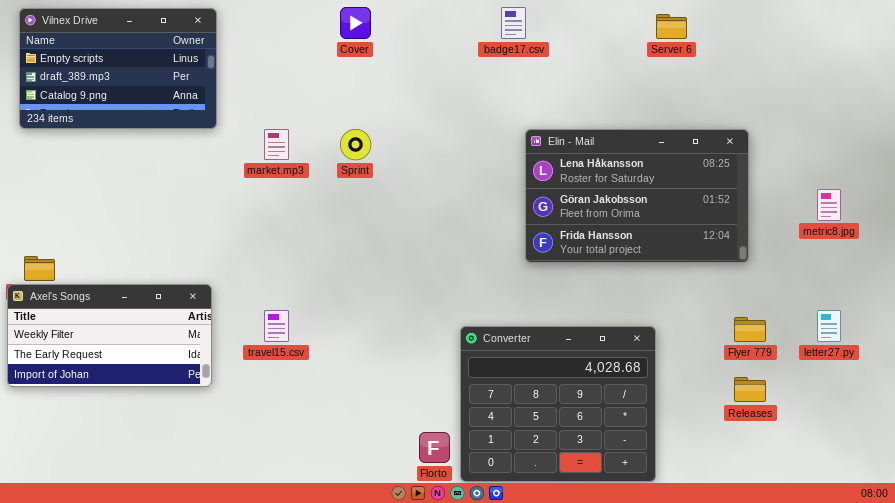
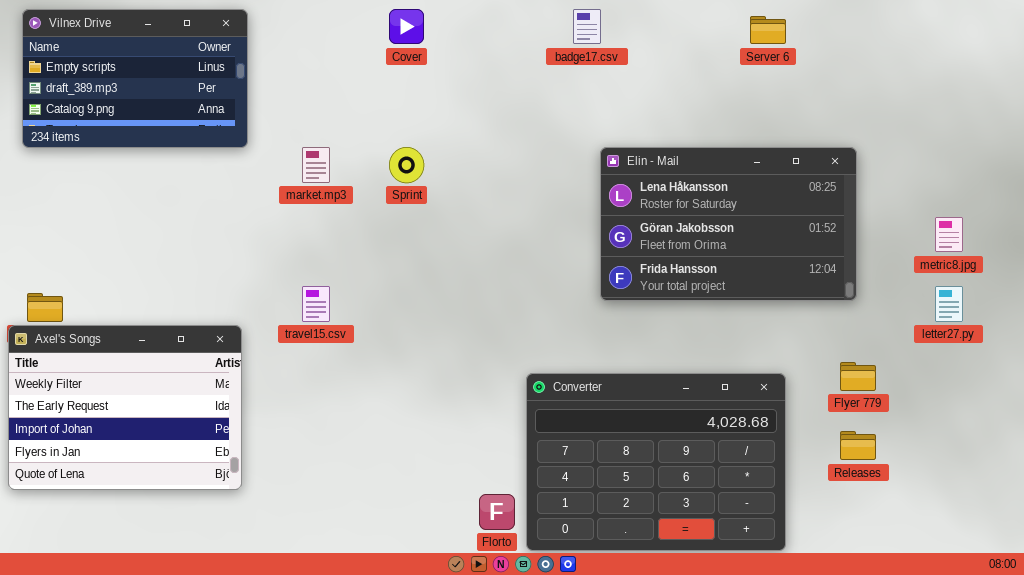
Axel's Songs: [7,284,212,387] -> [8,325,242,490], resized
travel15.csv: [264,310,289,342] -> [302,286,330,322], moved
letter27.py: [817,310,841,342] -> [935,286,963,322], moved
Converter: [460,326,656,482] -> [526,373,786,551], resized

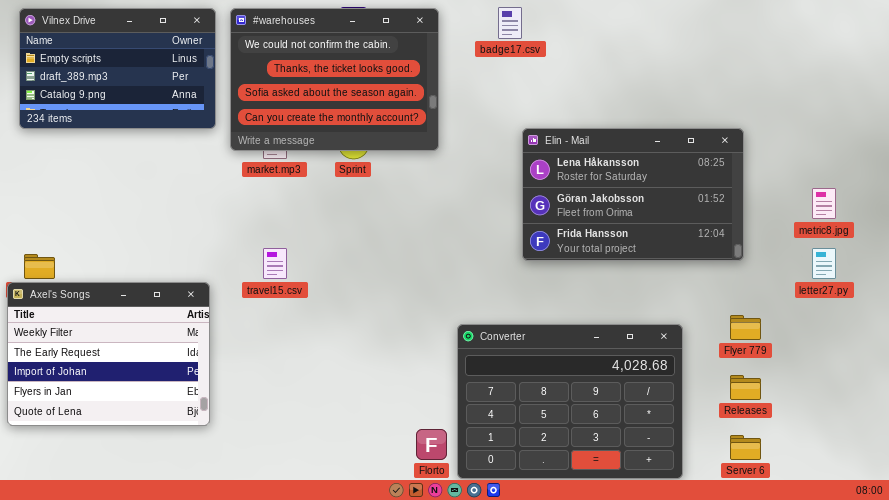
#warehouses: none -> [230,8,439,151], opened
Server 6: [750,16,786,44] -> [730,435,761,460], moved

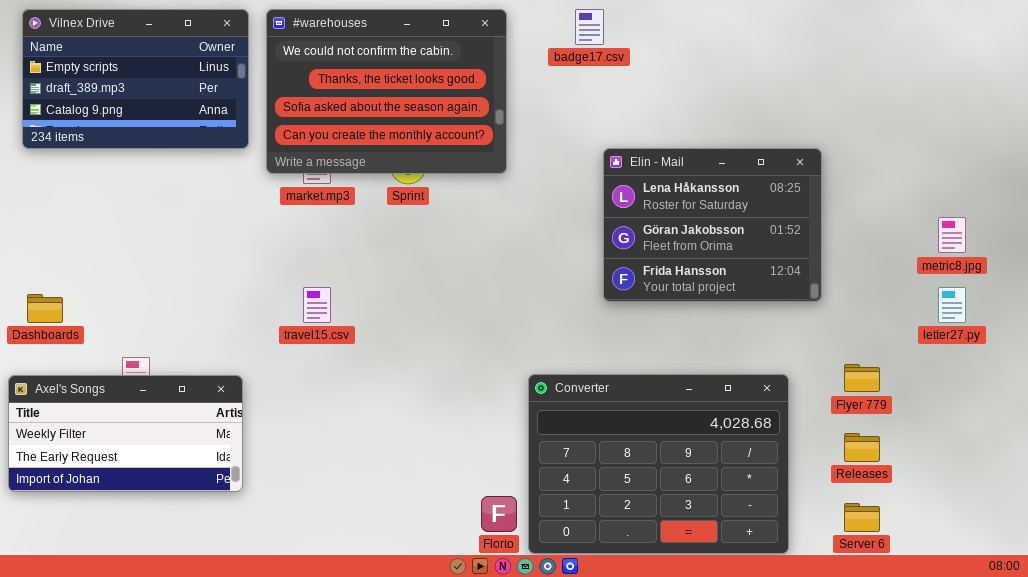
Elin - Mail: [522,128,744,261] -> [603,148,822,302], resized
Axel's Songs: [7,282,210,426] -> [8,375,243,492], resized

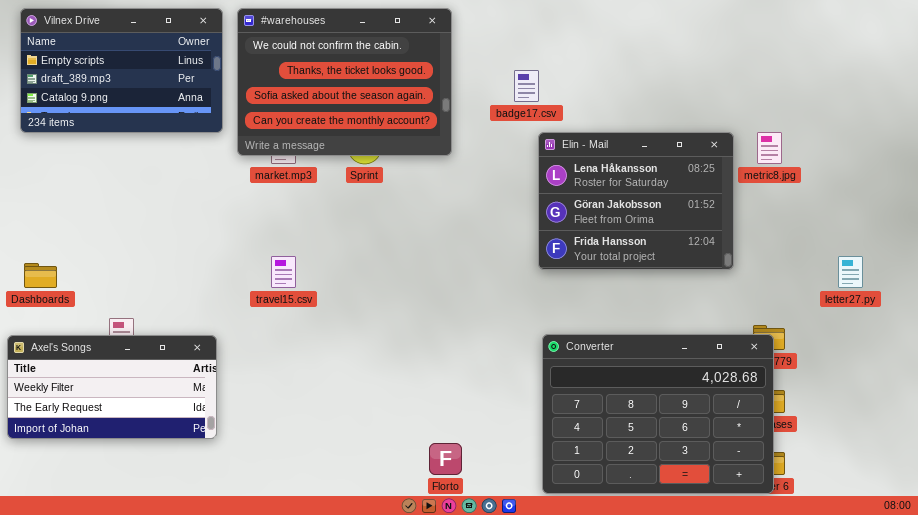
badge17.csv: [575,9,604,45] -> [514,70,539,102], moved
metric8.jpg: [938,217,966,253] -> [757,132,782,164], moved
Converter: [528,374,789,554] -> [542,334,774,494], moved

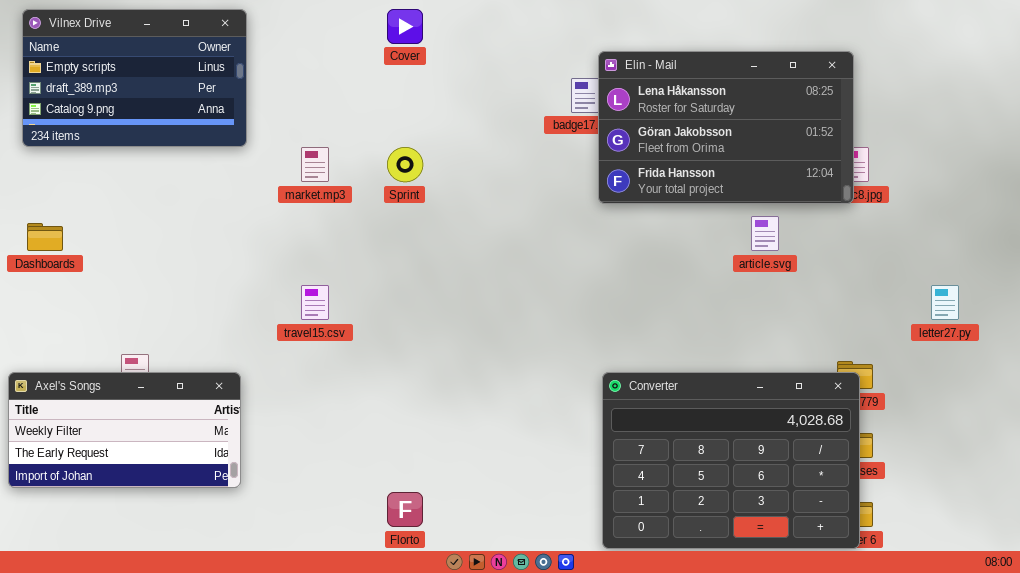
#warehouses: [237,8,452,156] -> none, closed
Elin - Mail: [538,132,734,270] -> [598,51,854,204], moved, resized
Dashboards: [24,263,57,288] -> [27,223,63,251], moved
Florto: [429,443,462,475] -> [387,492,423,527], moved

